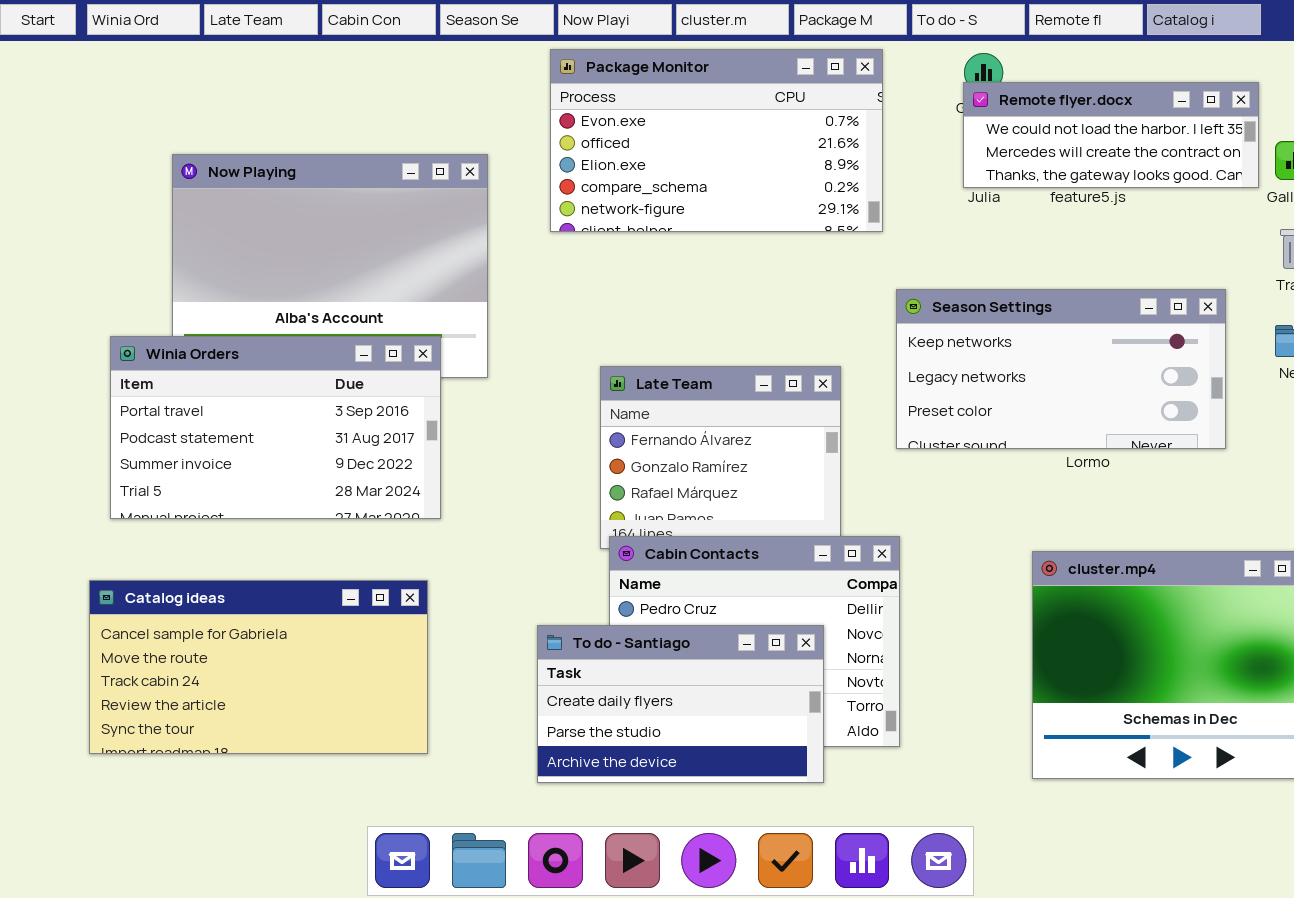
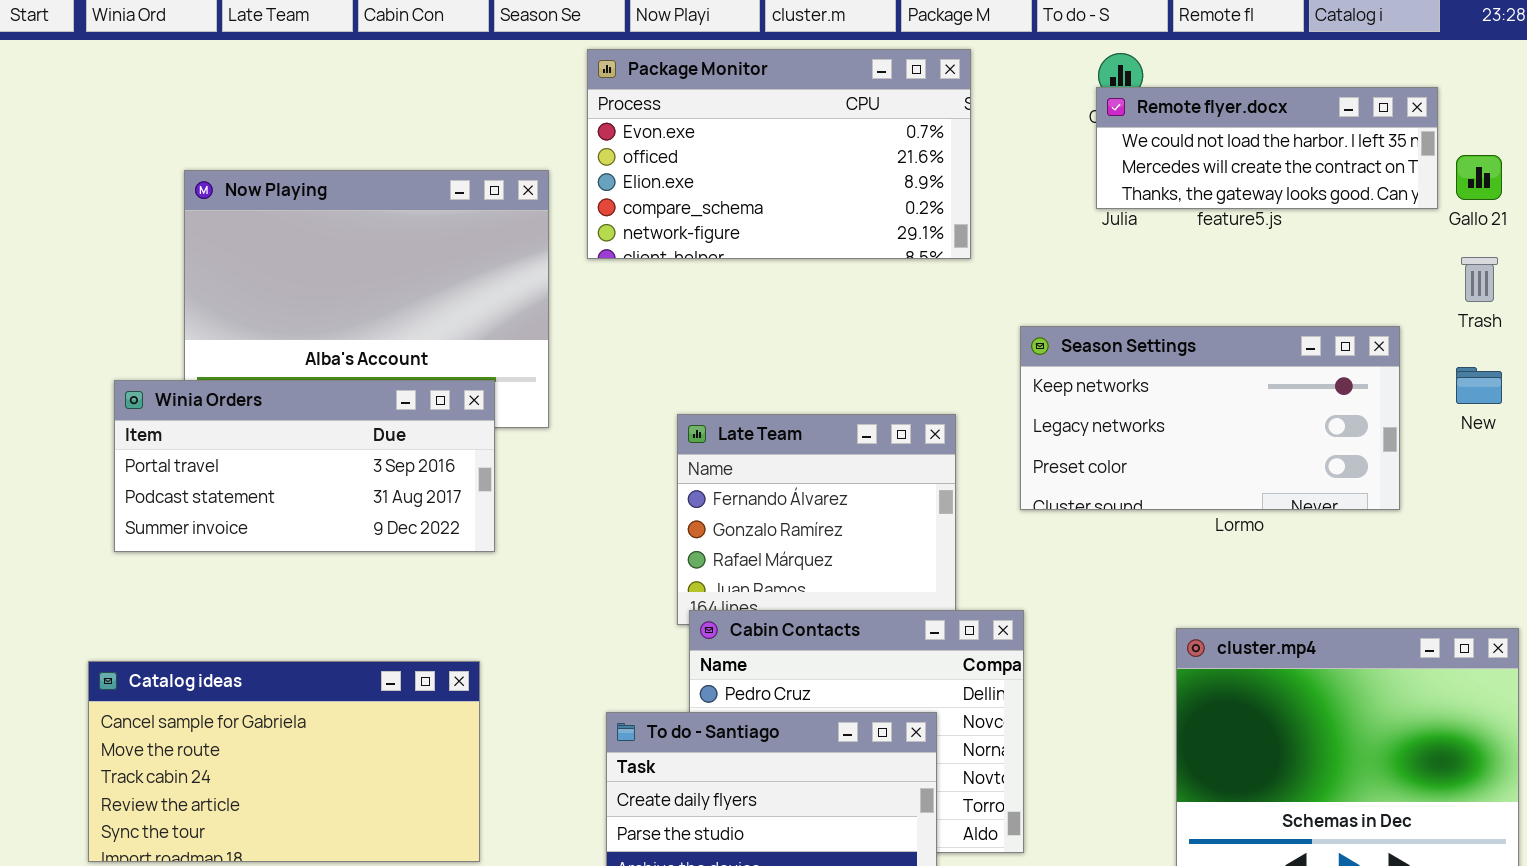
Package Monitor: [550,49,883,232] -> [587,49,971,259], moved
Winia Orders: [110,336,441,519] -> [114,380,495,552], resized

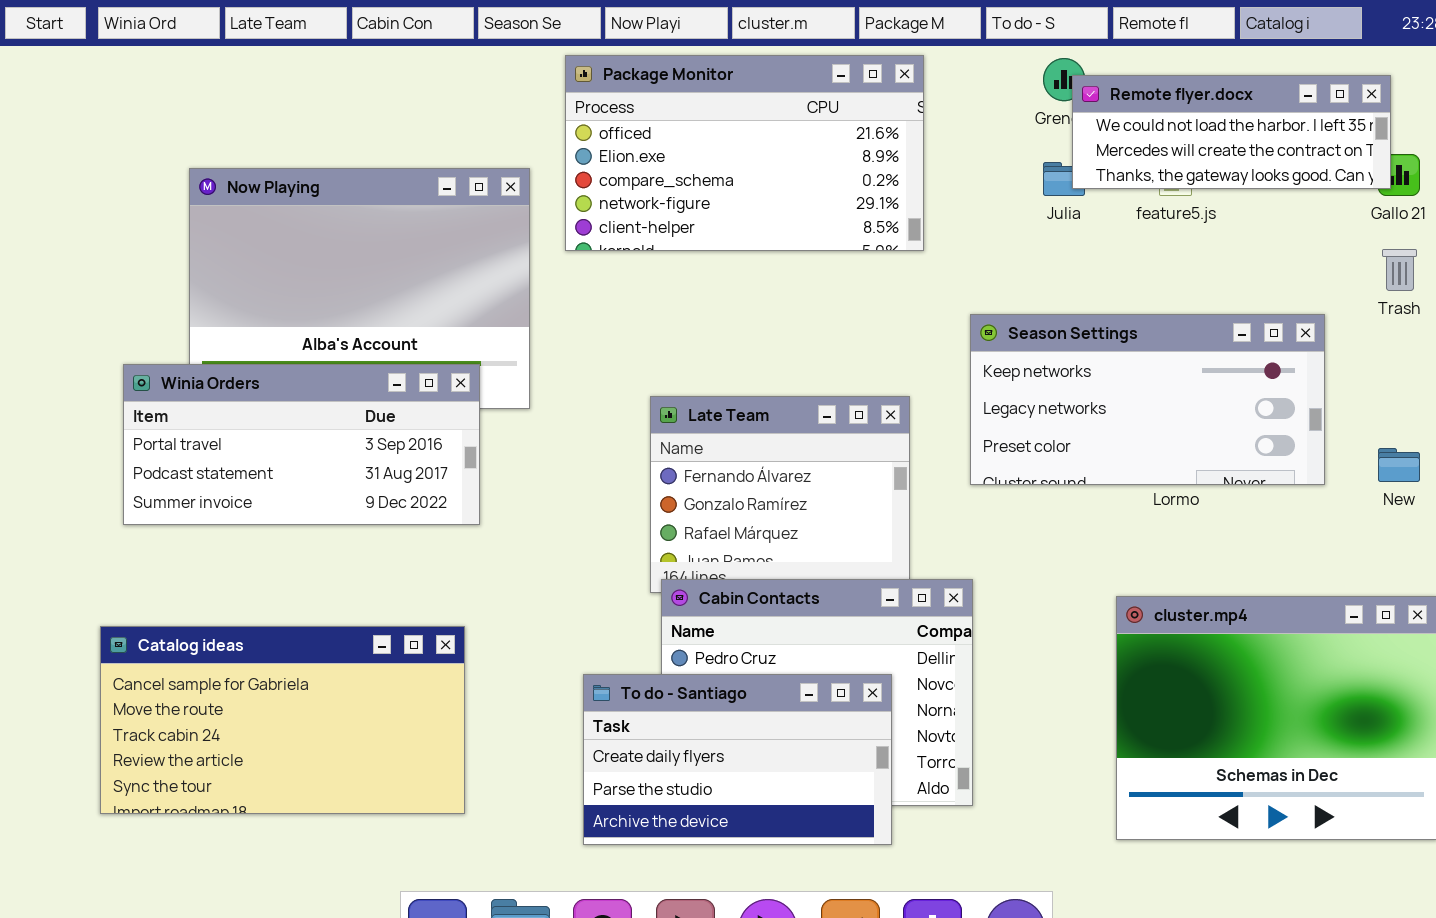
Package Monitor: [587,49,971,259] -> [565,55,924,251], scrolled down 1 row
Remote flyer.docx: [1096,87,1438,209] -> [1072,75,1391,189], moved
New: [1456,367,1502,404] -> [1378,448,1420,482], moved

